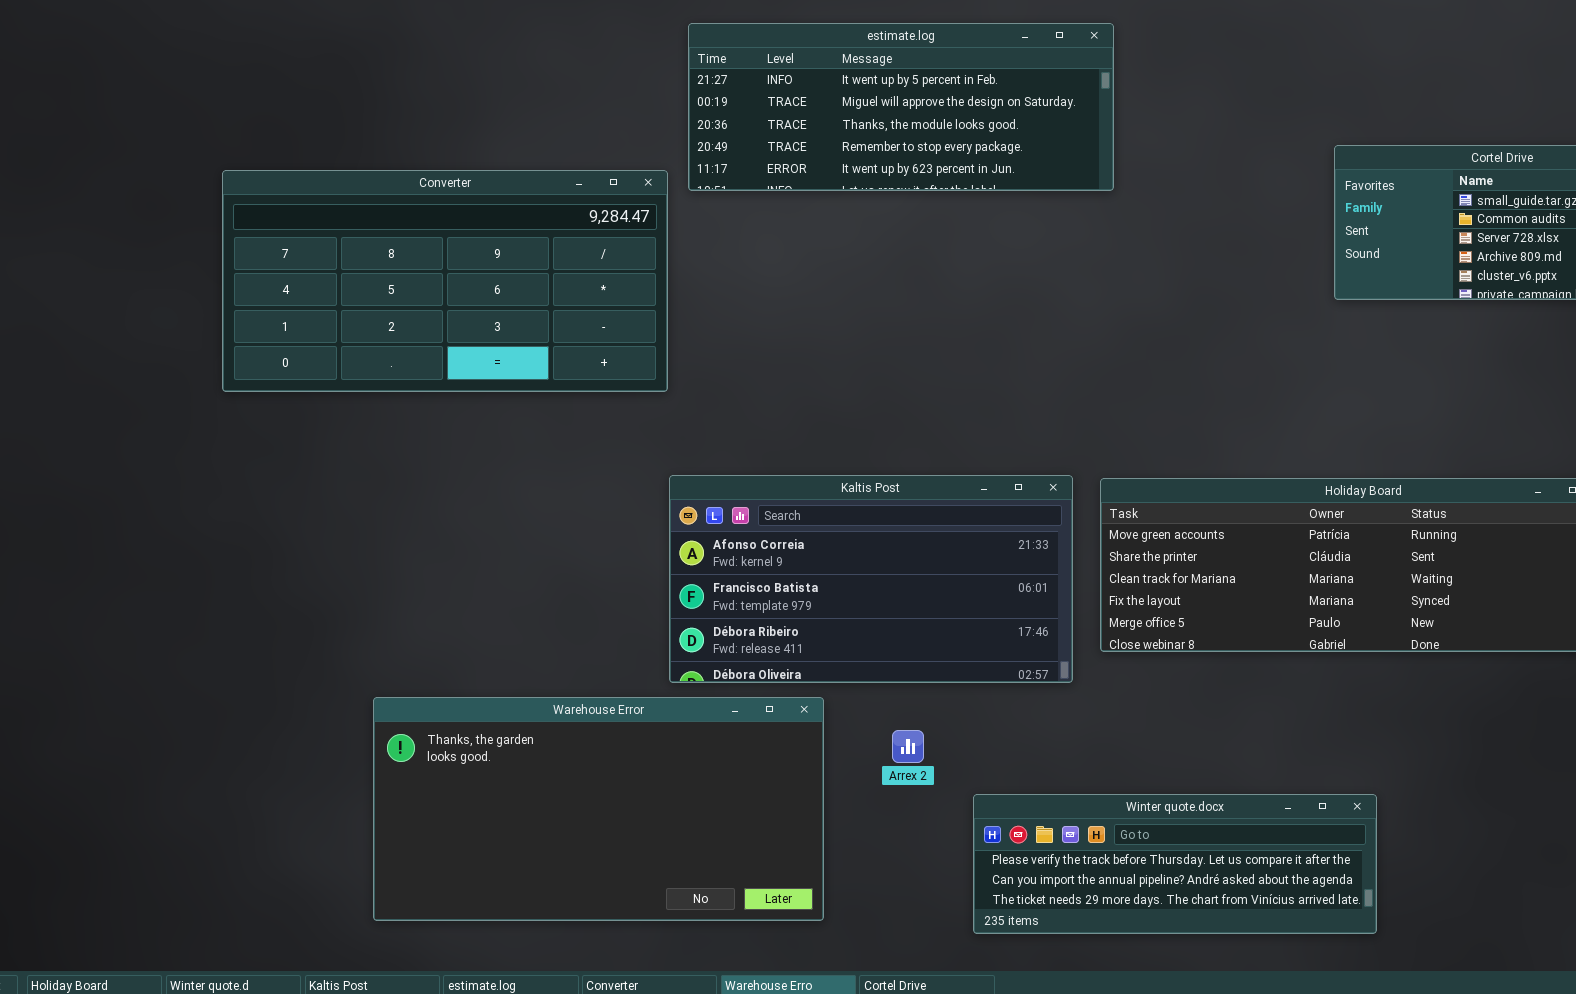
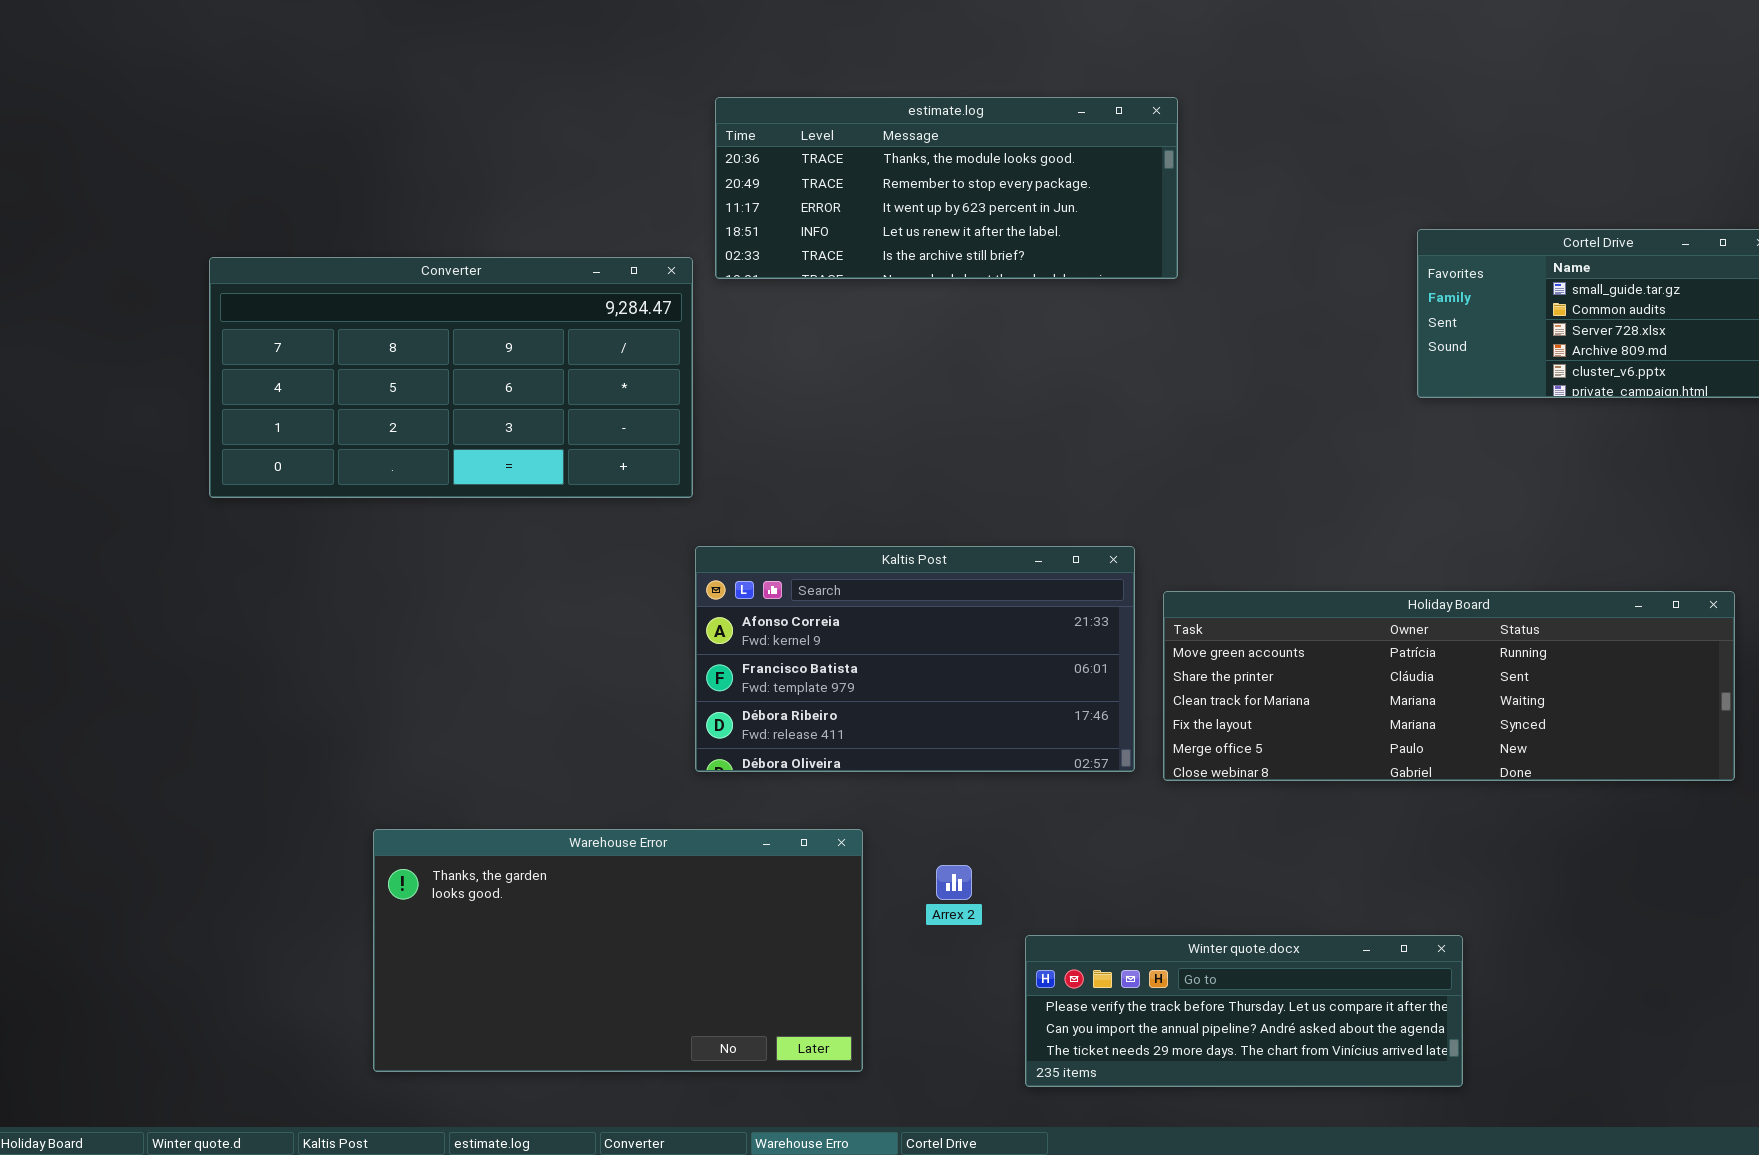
estimate.log: [688,23,1114,191] -> [715,97,1178,279], scrolled down 2 rows
Kaltis Post: [669,475,1073,683] -> [695,546,1135,772], moved

